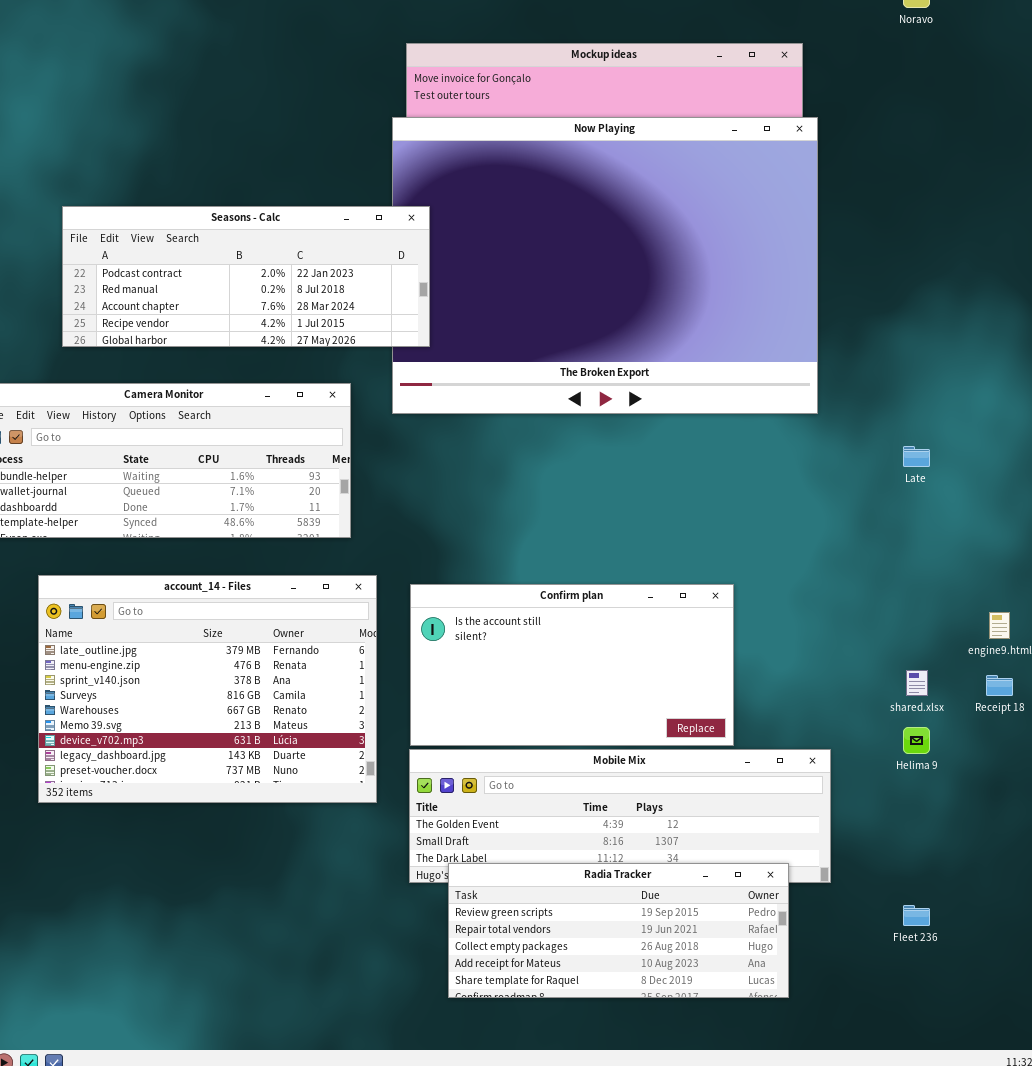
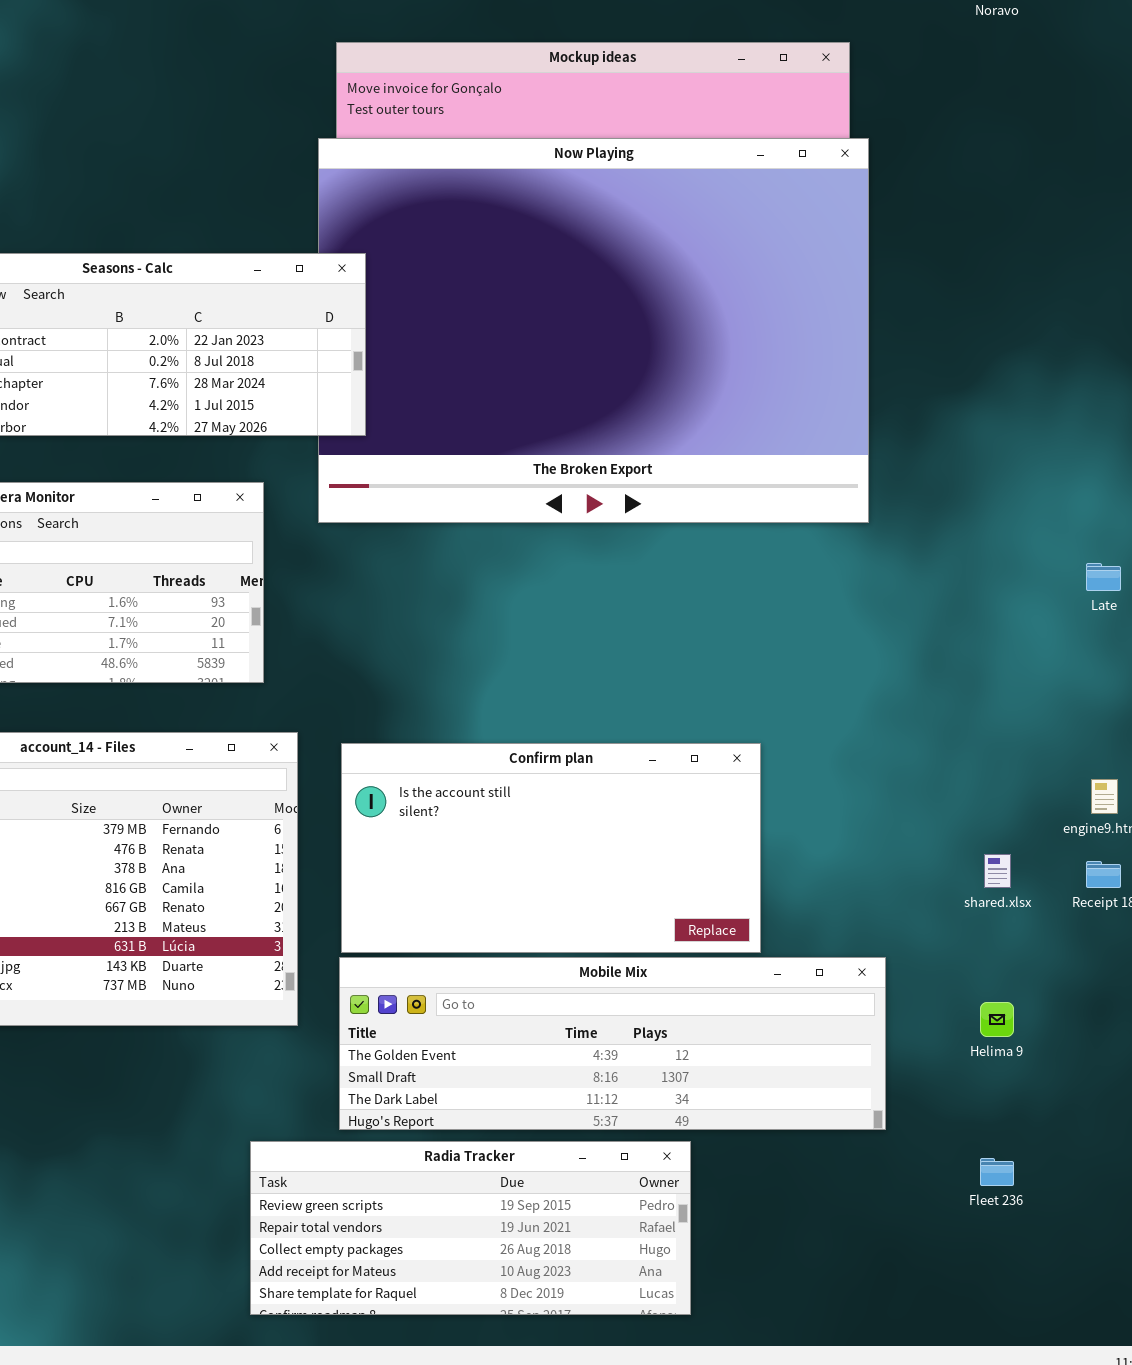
Late: [903,446,930,467] -> [1086,563,1121,591], moved
Helima 9: [903,727,930,754] -> [980,1002,1014,1037], moved
Radia Tracker: [448,863,789,998] -> [250,1141,691,1315], moved

